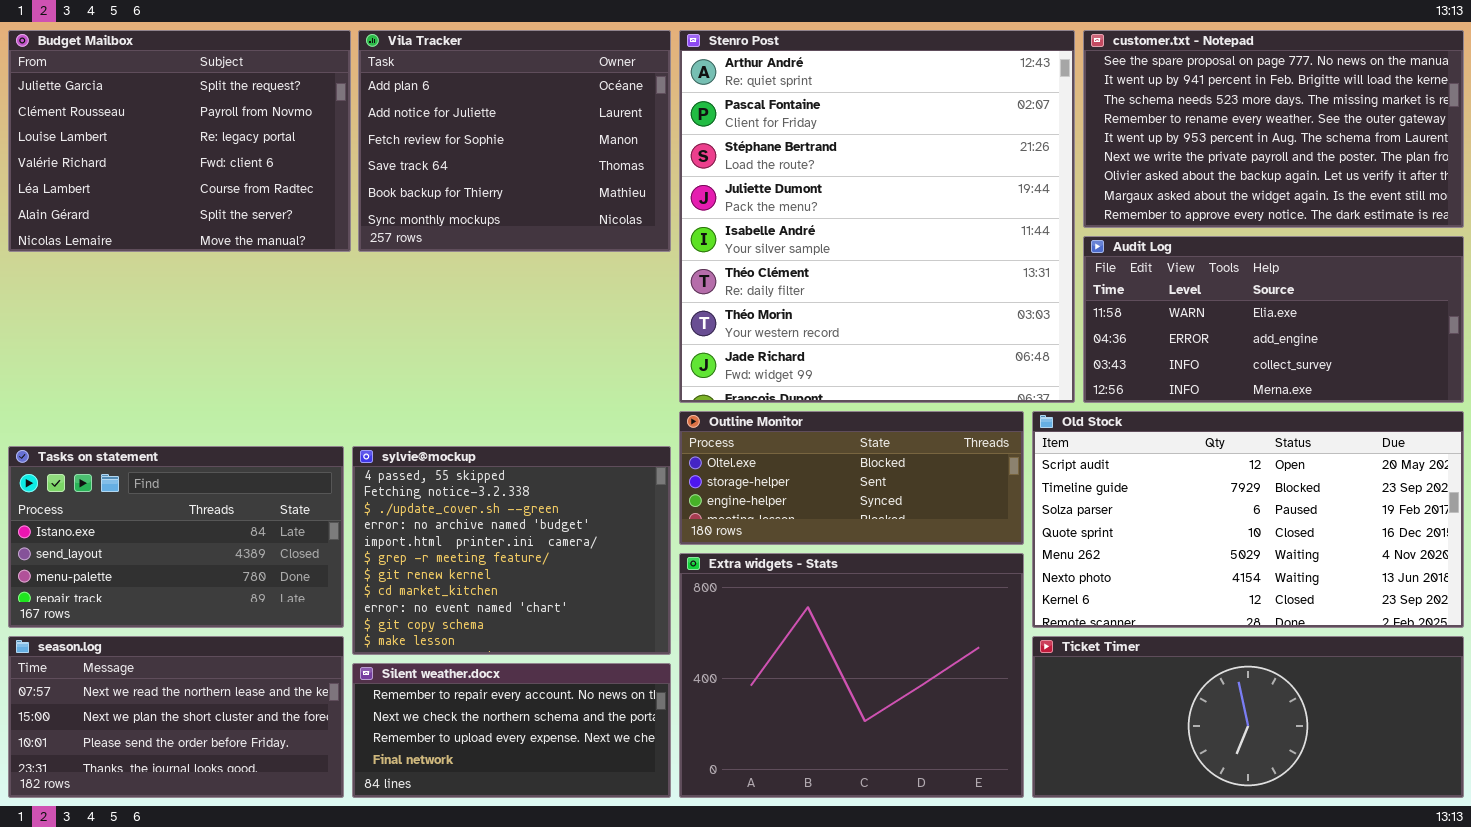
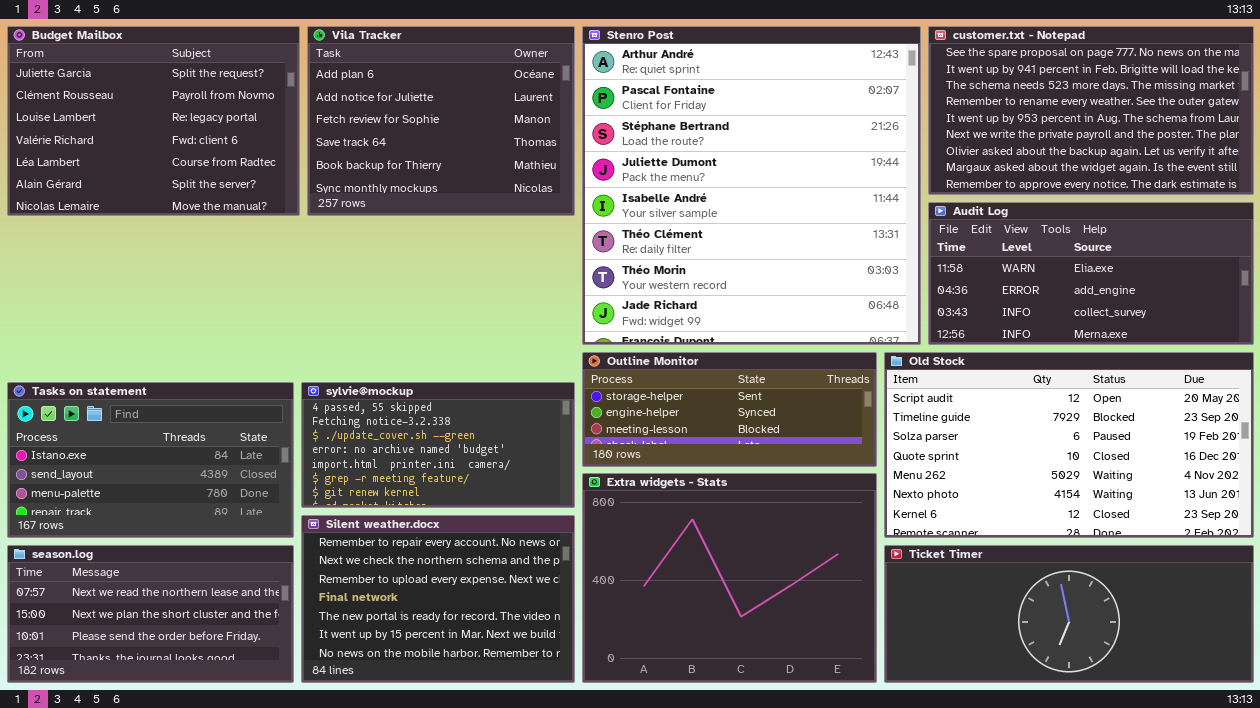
Outline Monitor: [679,411,1024,545] -> [582,352,877,467], scrolled down 1 row
sylvie@mockup: [352,446,671,655] -> [301,382,575,508], resized
Silent weather.docx: [352,663,671,798] -> [301,515,575,683], resized

